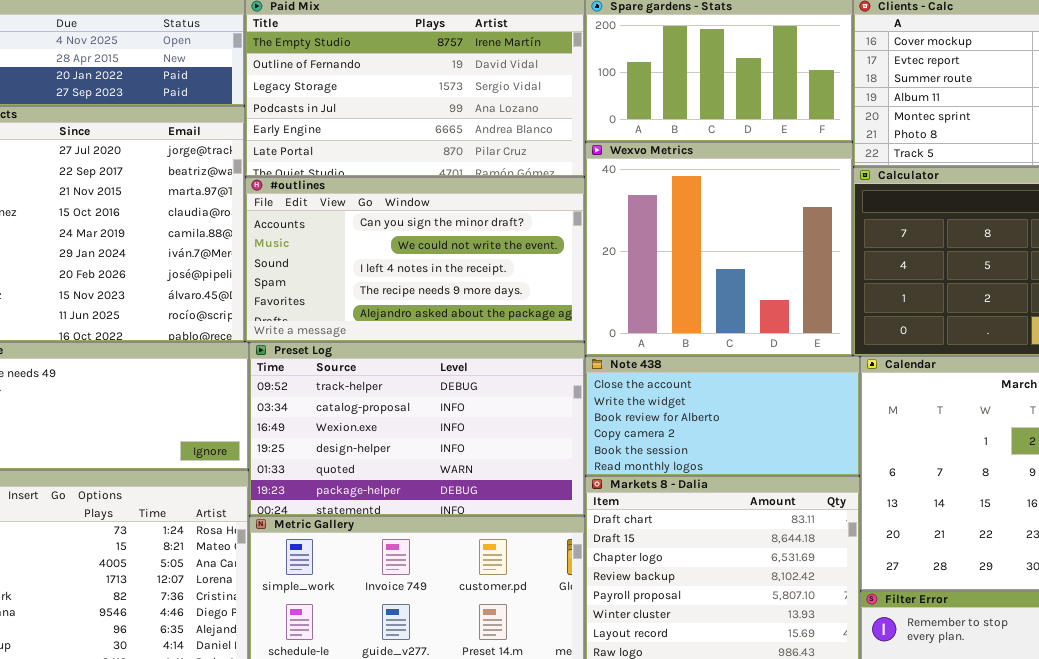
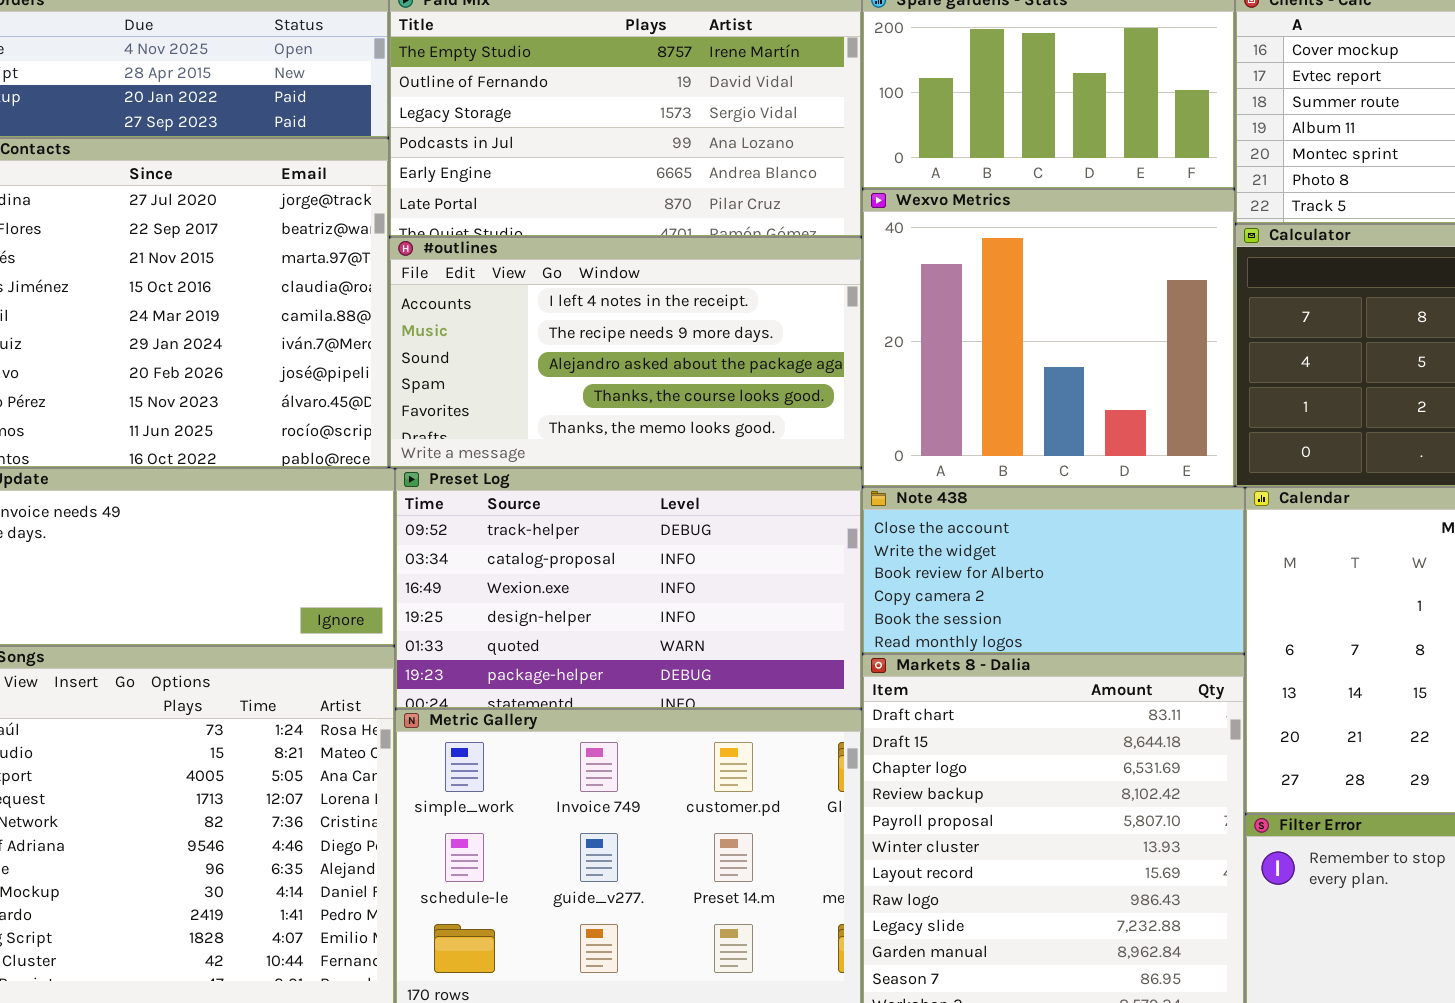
#outlines: [245,177,585,342] -> [389,237,862,468], scrolled down 2 rows

